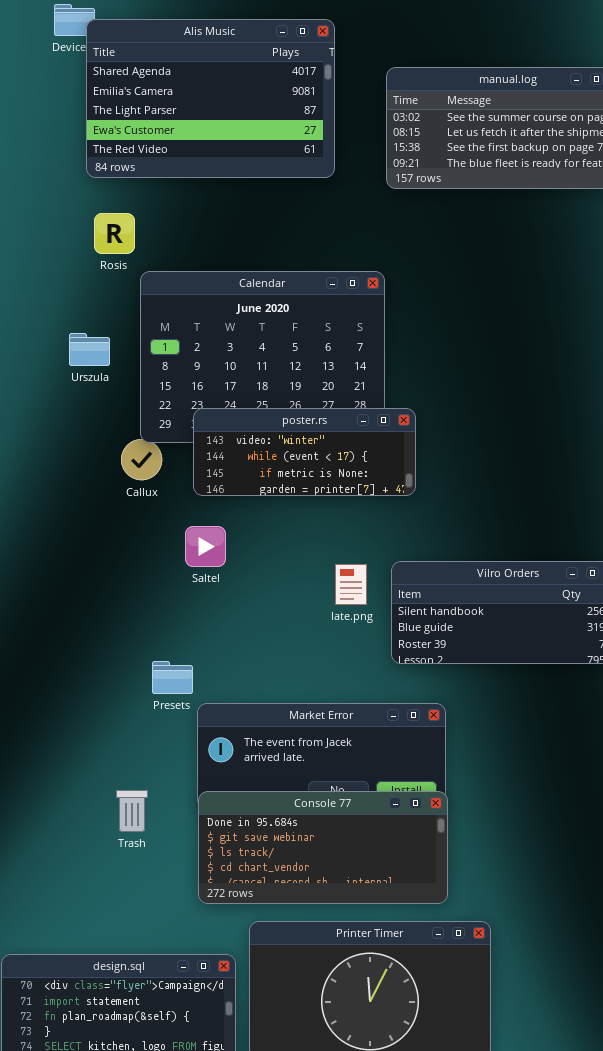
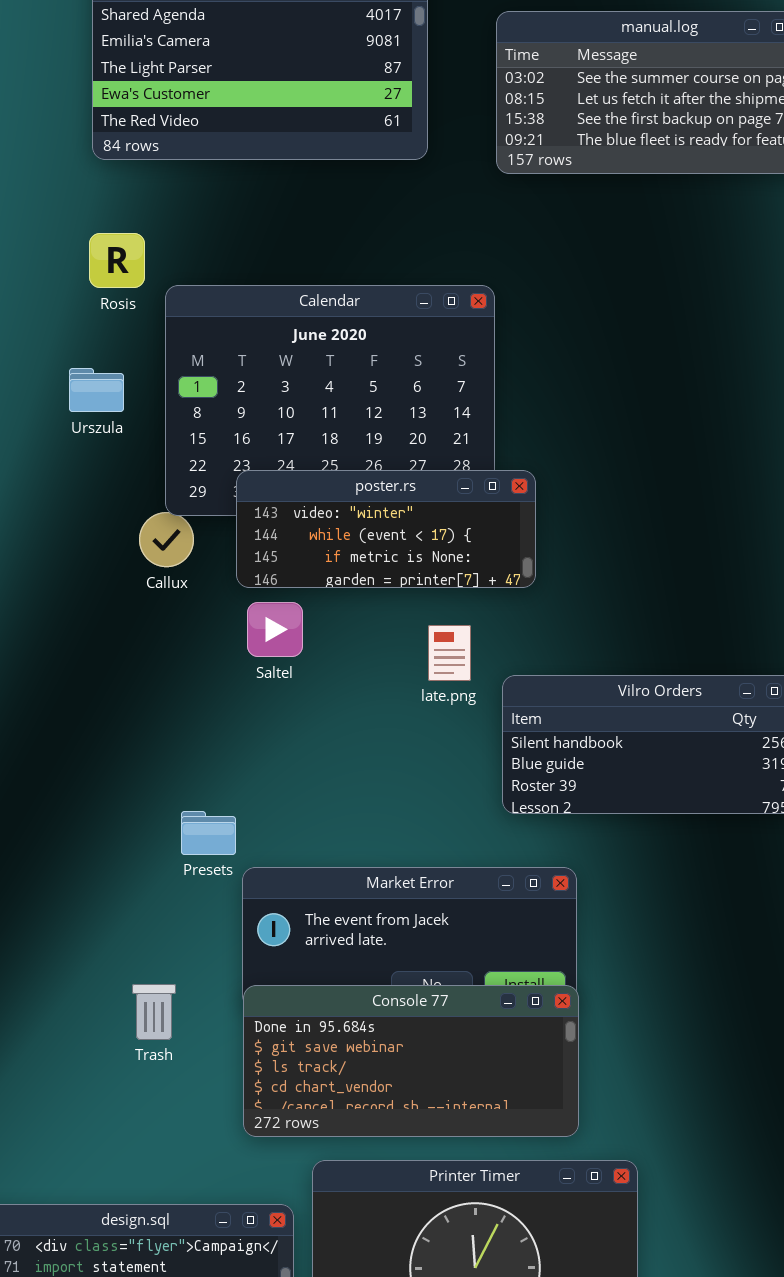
Rosis: [94,213,135,254] -> [89,233,145,288], moved
Saltel: [185,526,226,567] -> [247,602,303,657], moved
late.png: [335,564,367,605] -> [428,625,471,681], moved

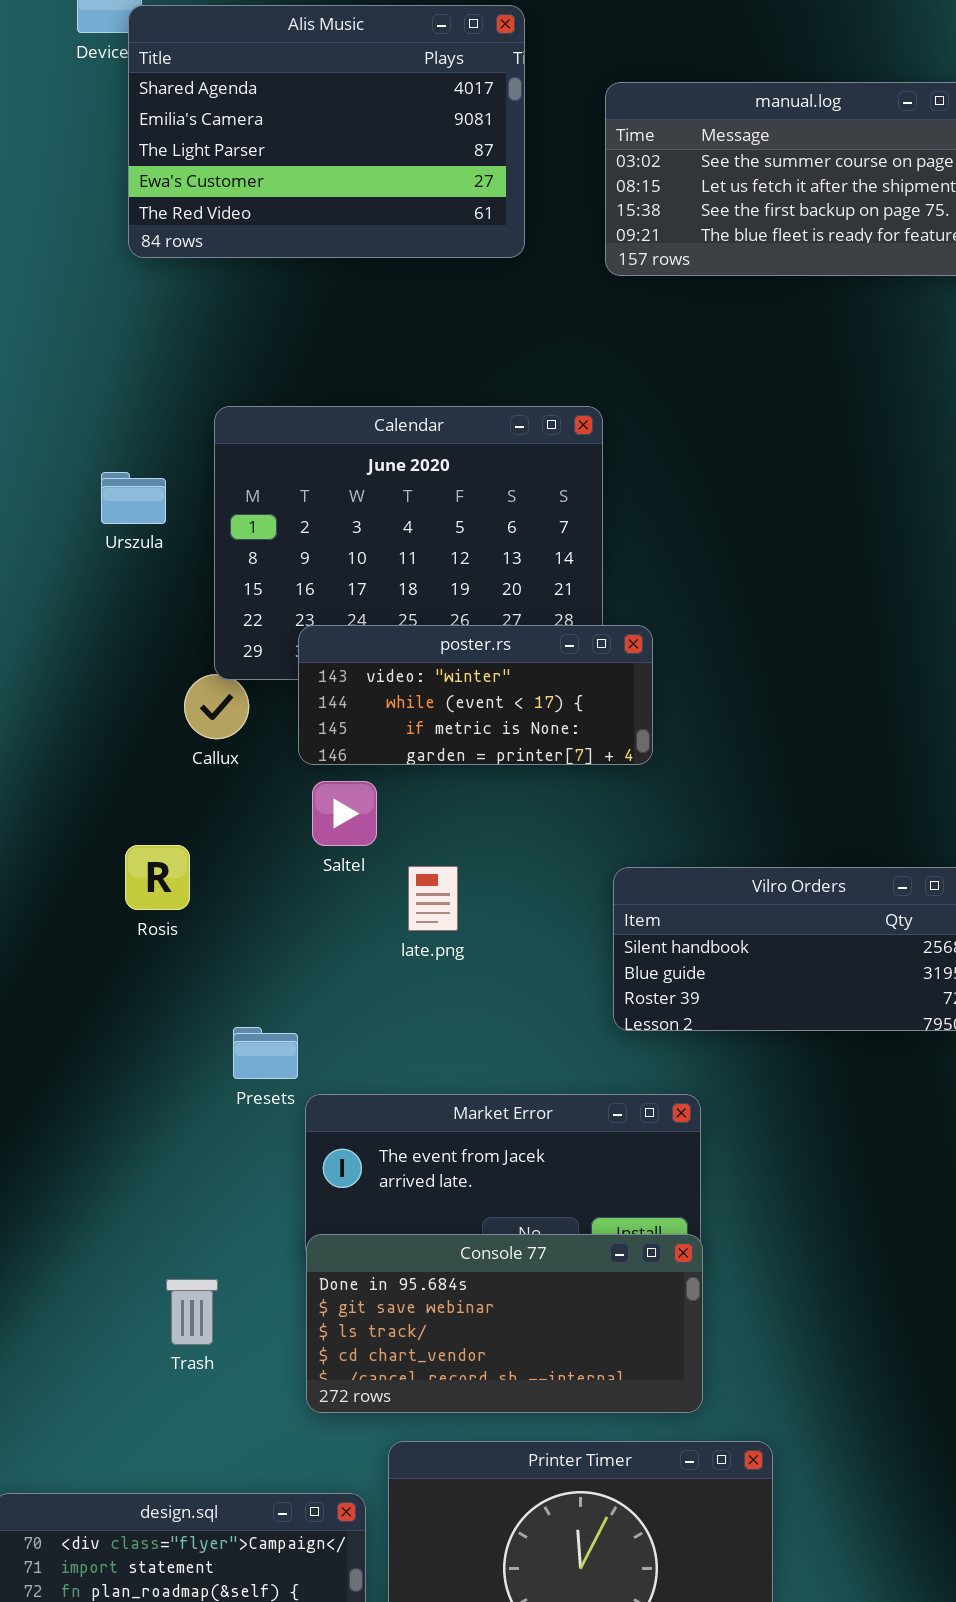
Rosis: [89,233,145,288] -> [125,845,190,910], moved
Urszula: [69,368,124,412] -> [101,472,166,524], moved
late.png: [428,625,471,681] -> [408,866,458,931], moved
Trash: [132,984,176,1040] -> [166,1279,218,1345], moved

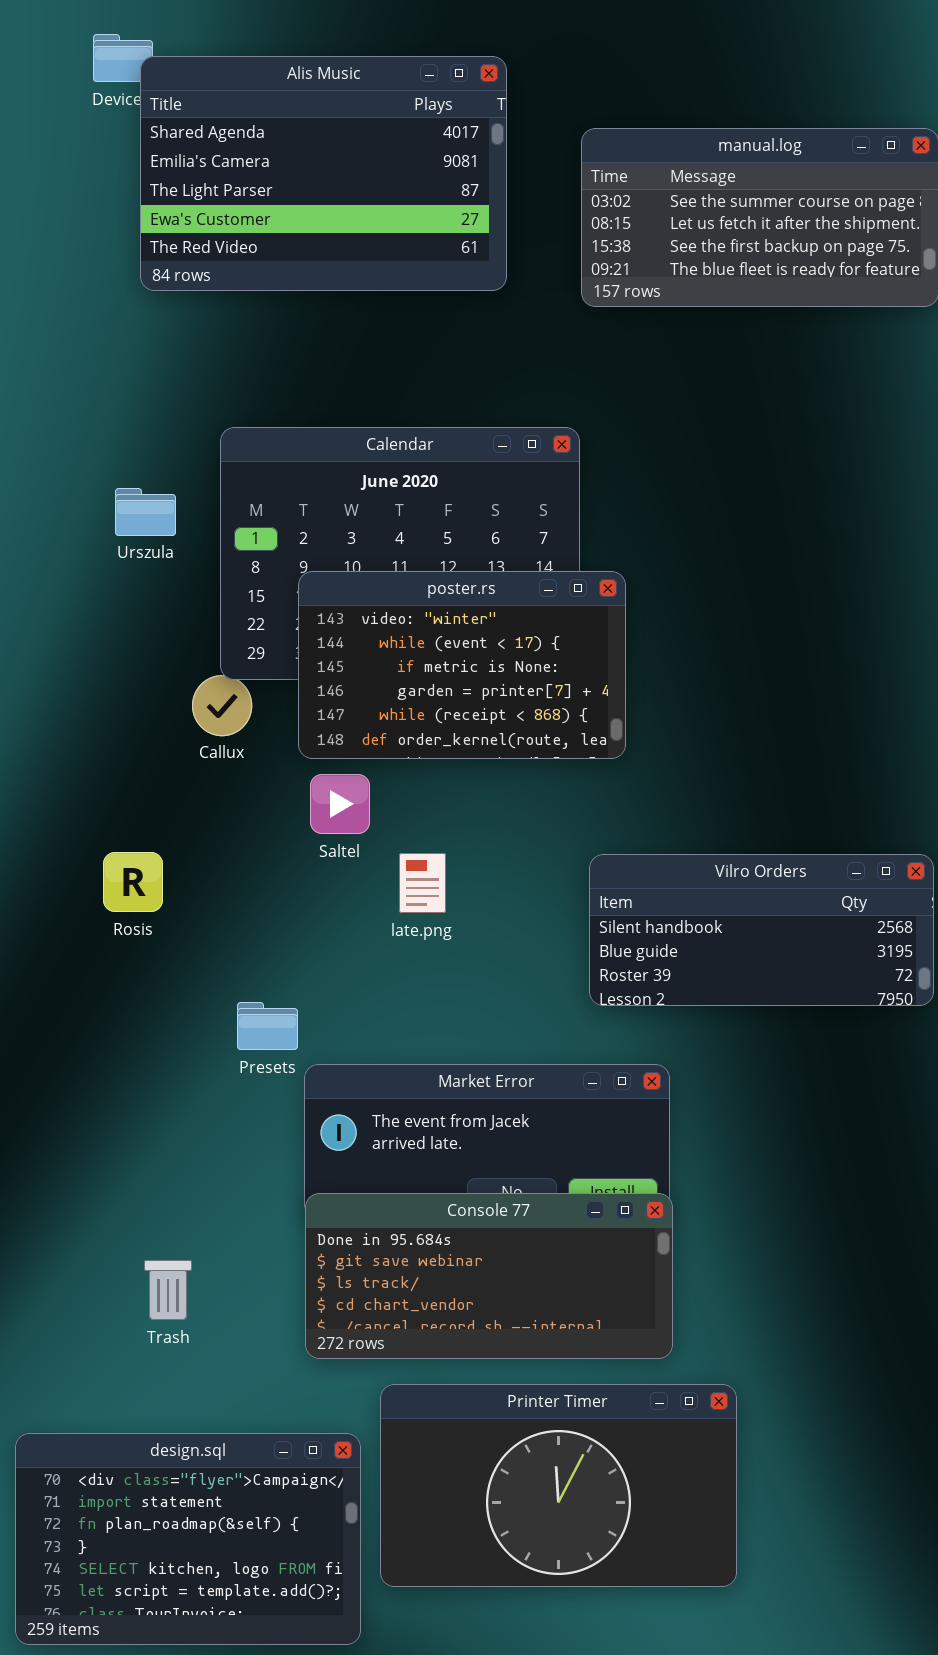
poster.rs: [298,625,653,765] -> [298,571,626,759], resized
Rosis: [125,845,190,910] -> [103,852,163,912], moved
Trash: [166,1279,218,1345] -> [144,1260,192,1320], moved

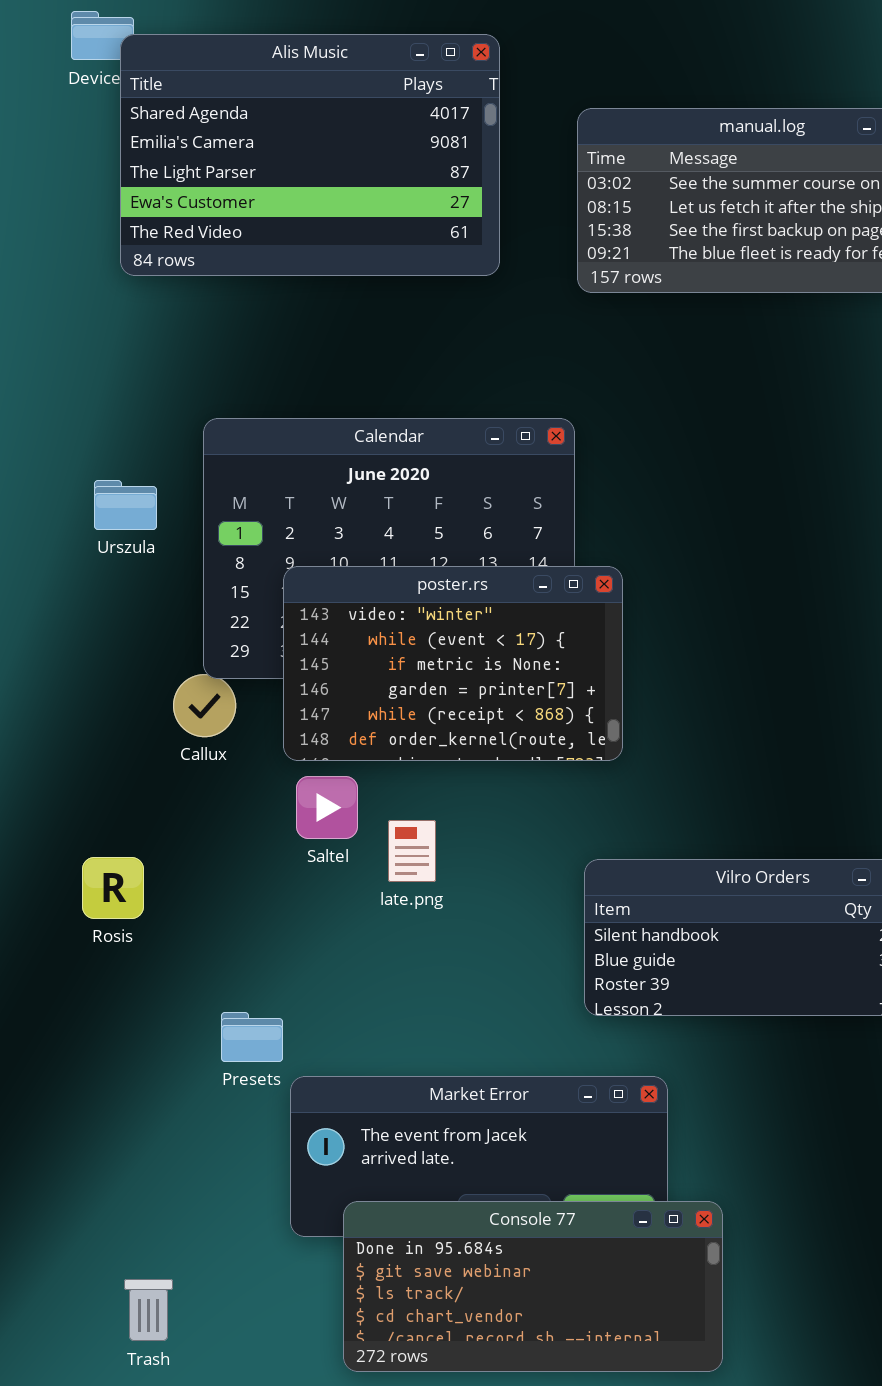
late.png: [399,853,446,913] -> [388,820,436,882], moved
Console 77: [305,1193,673,1359] -> [343,1201,723,1372], moved

